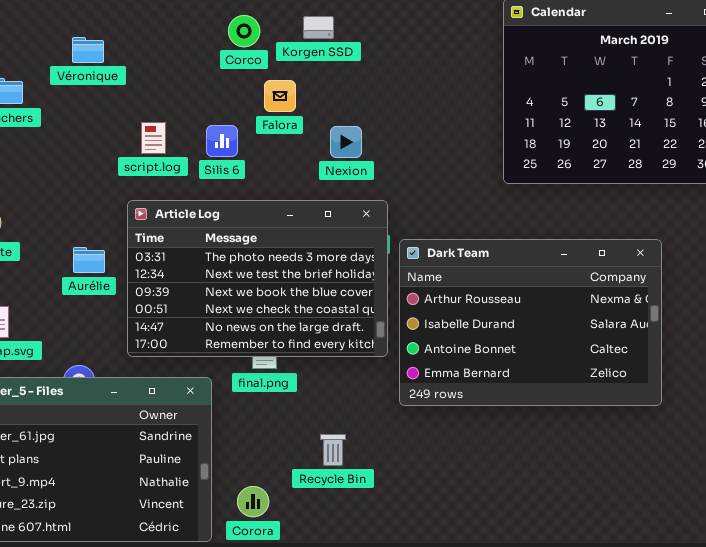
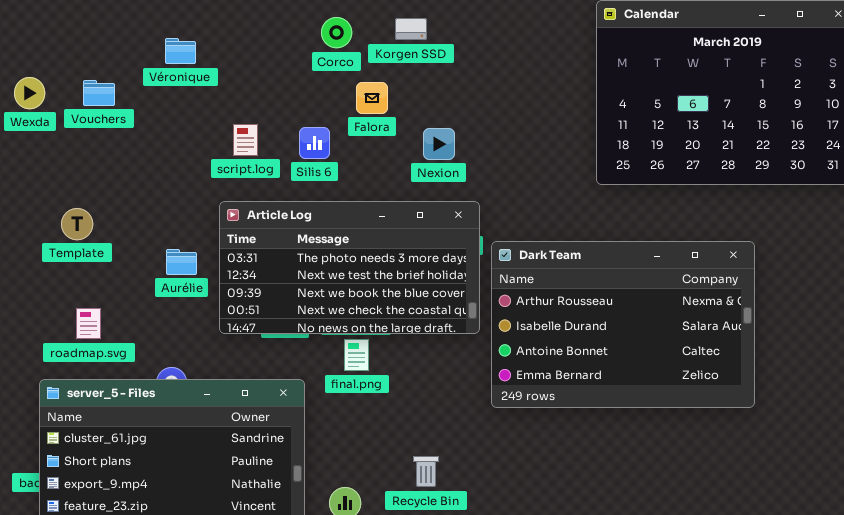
Article Log: [127,200,388,357] -> [219,201,480,334], resized
Recycle Bin: [320,434,346,466] -> [413,456,439,487], moved

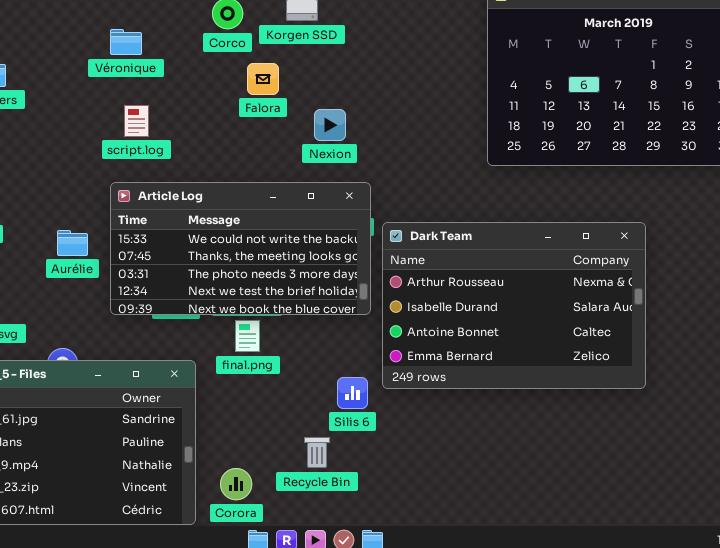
Véronique: [165,38,196,64] -> [110,29,142,55], moved
Silis 6: [299,127,330,159] -> [337,377,368,409], moved
Article Log: [219,201,480,334] -> [110,182,371,315], scrolled up 2 rows

